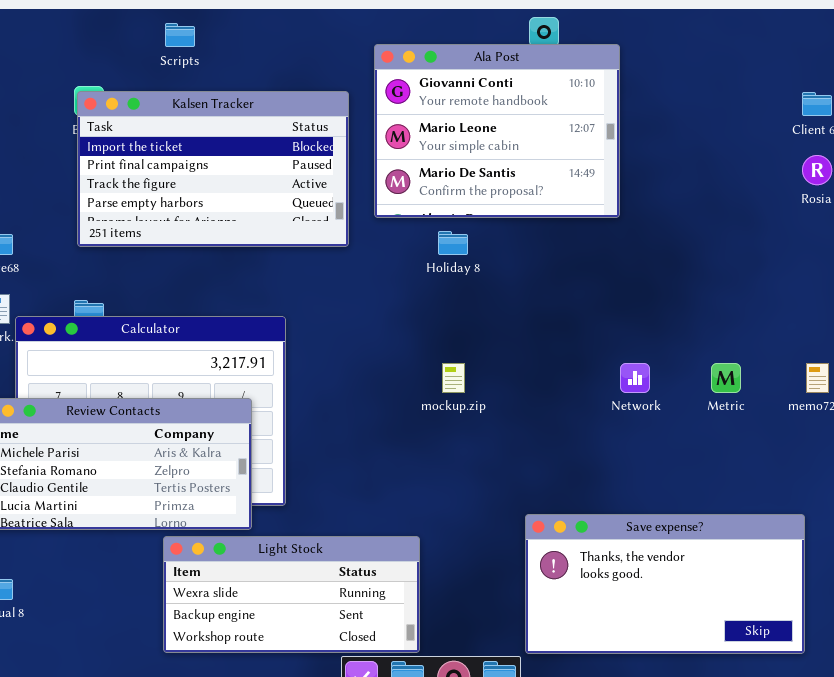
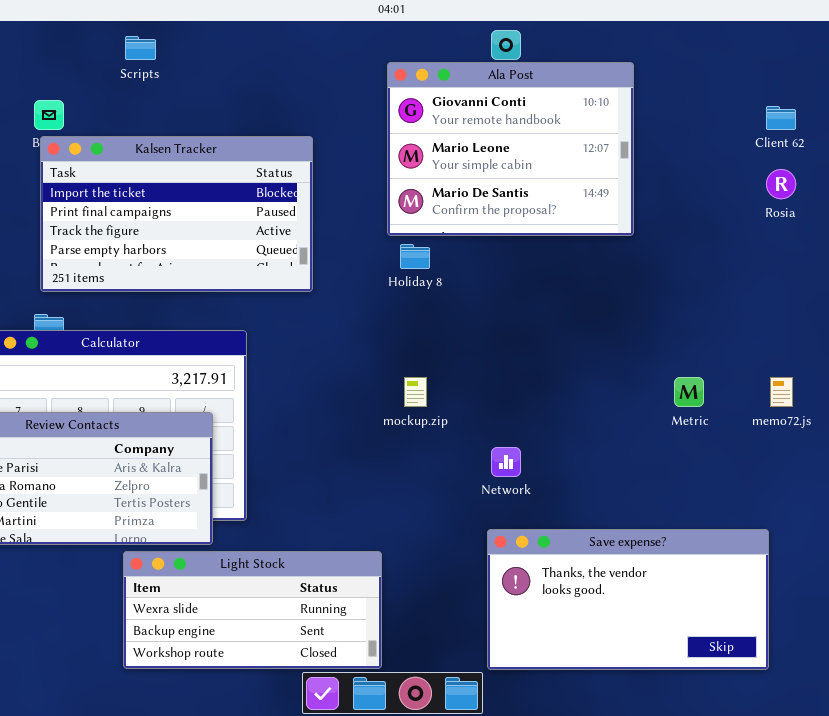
Ala Post: [374,44,620,218] -> [387,62,634,236], moved
Kalsen Tracker: [77,91,349,247] -> [40,136,313,292], moved
Network: [620,363,650,393] -> [491,447,521,477], moved

